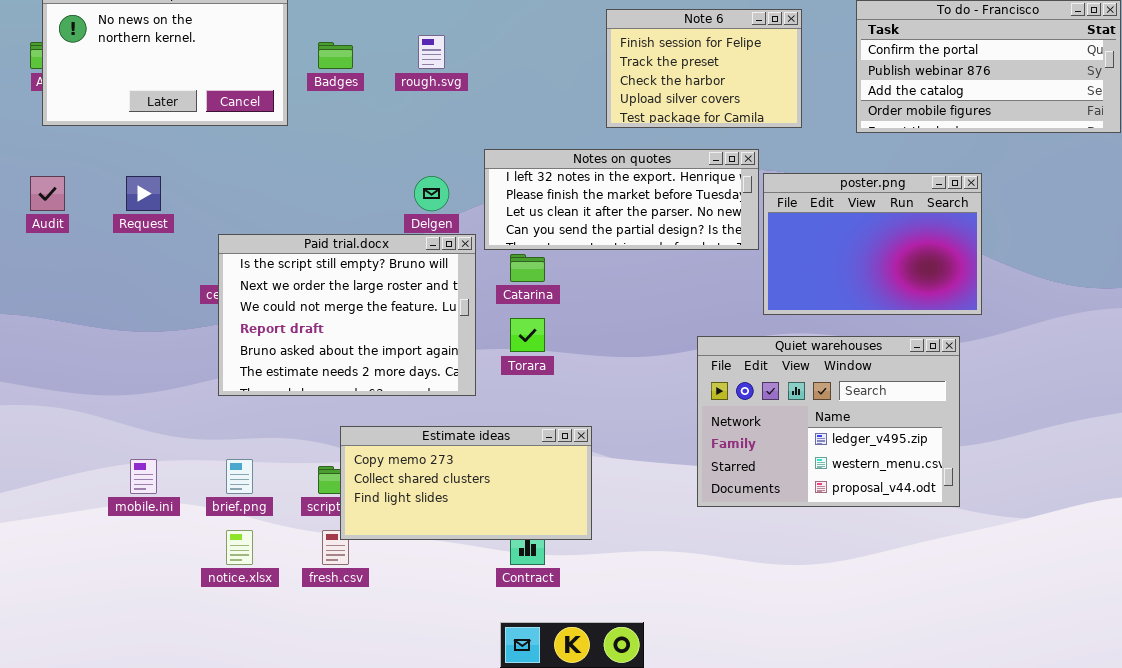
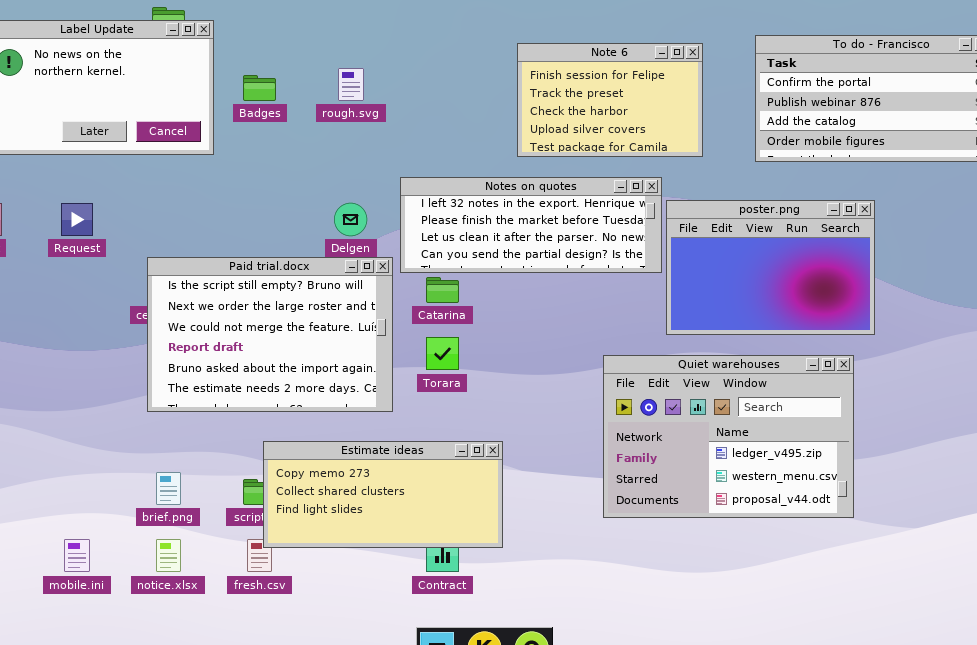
mobile.ini: [130,459,157,494] -> [64,539,90,572], moved

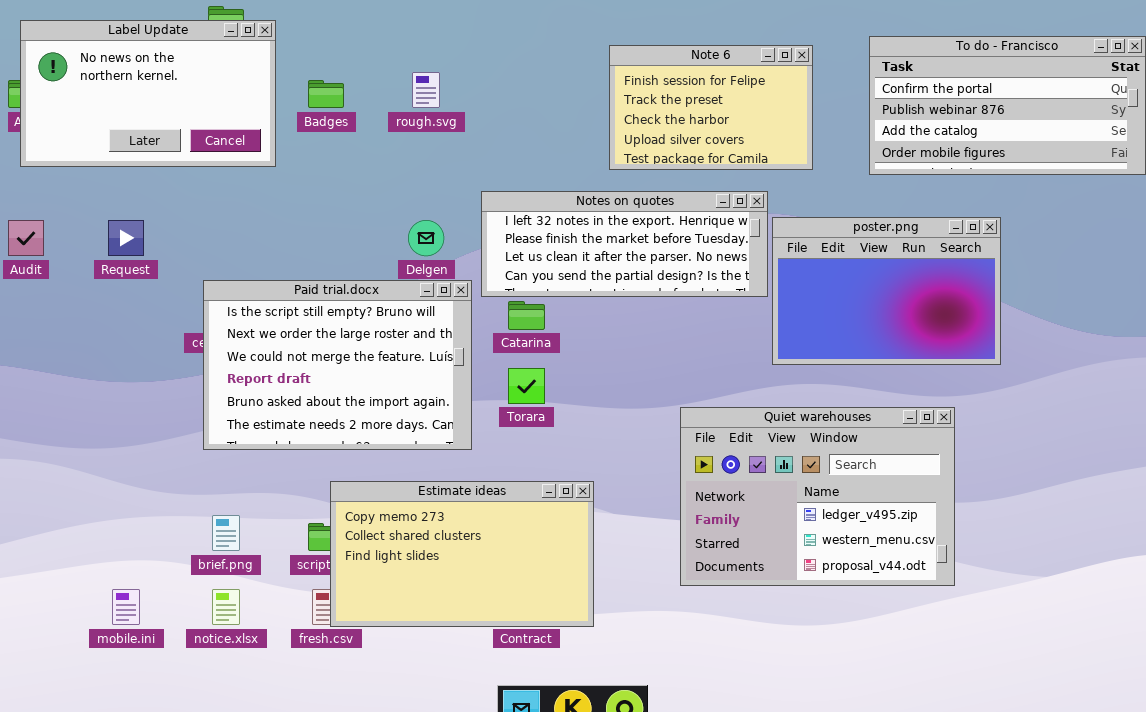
Quiet warehouses: [603,355,854,518] -> [680,407,955,586], moved
Estimate ideas: [263,441,503,548] -> [330,481,594,627], resized

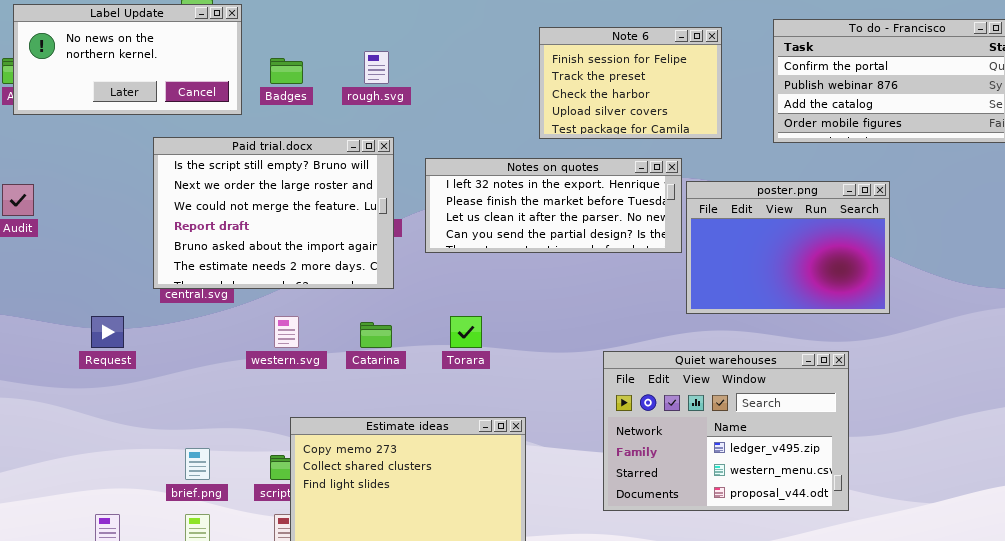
Label Update: [20,20,276,167] -> [13,4,242,115], resized
Request: [108,220,144,256] -> [91,316,124,348], moved
Paid trial.docx: [203,280,472,450] -> [153,137,394,289], moved
Catarina: [508,301,545,330] -> [360,322,392,348], moved

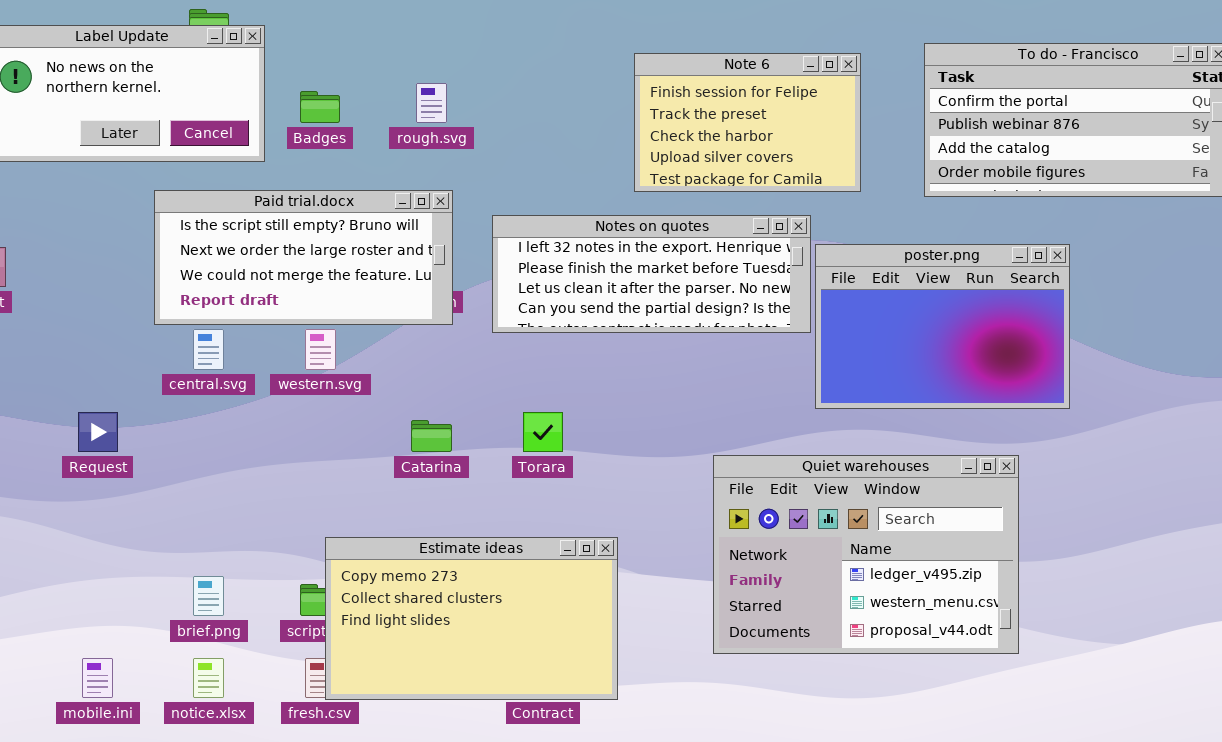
Paid trial.docx: [153,137,394,289] -> [154,190,453,325], resized
western.svg: [274,316,299,348] -> [305,329,336,370], moved

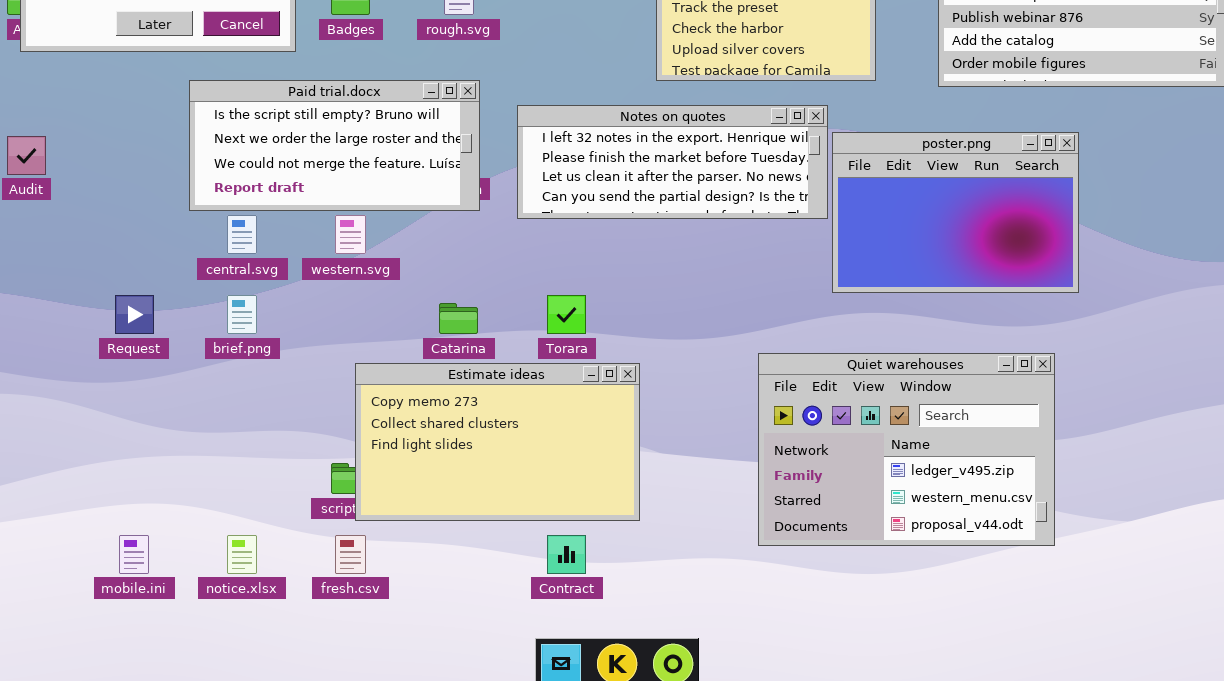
Quiet warehouses: [713,455,1019,654] -> [758,353,1055,546], moved
Estimate ideas: [325,537,618,700] -> [355,363,640,521], moved
brief.png: [193,576,224,616] -> [227,295,257,334], moved

